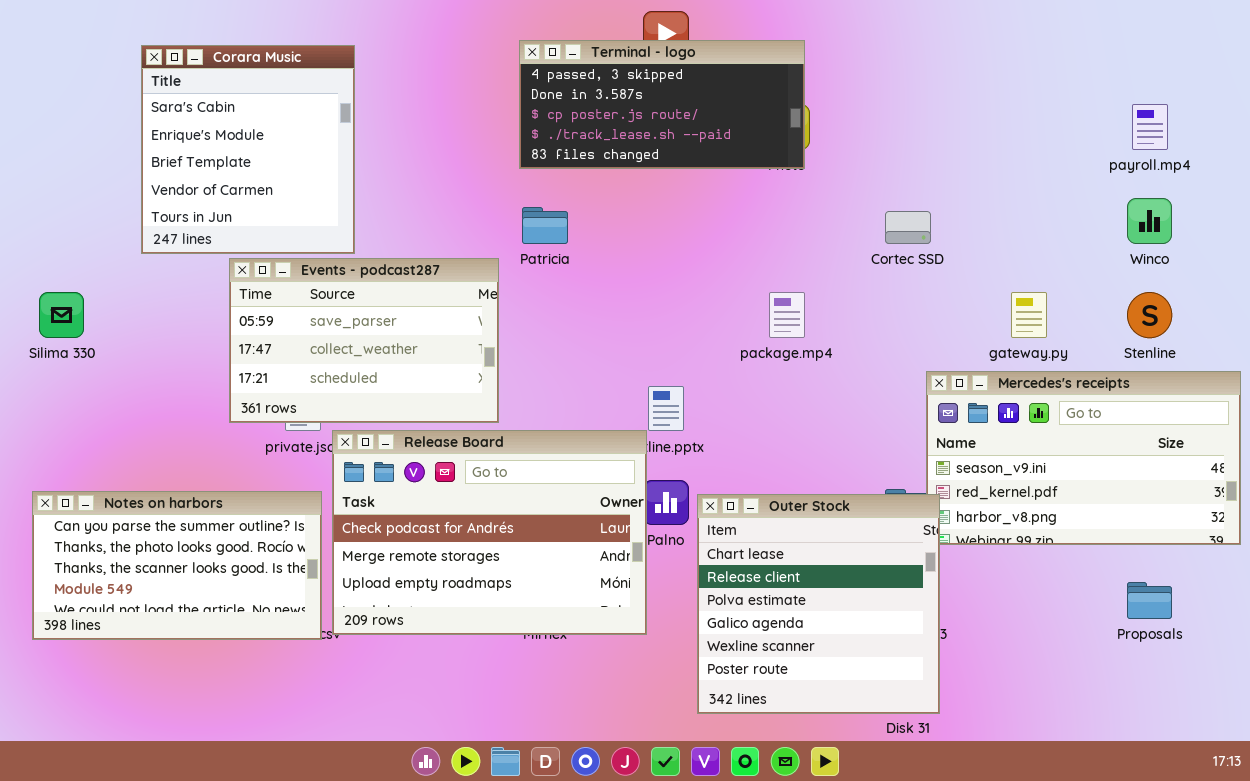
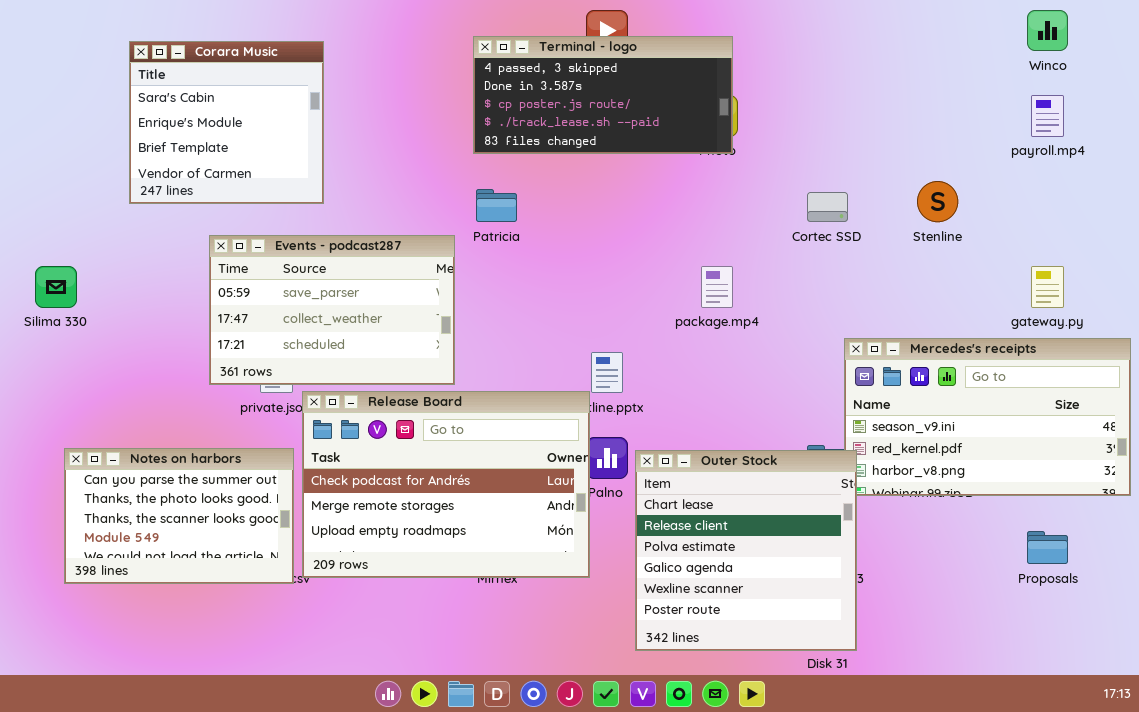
Corara Music: [141,45,355,254] -> [129,41,324,204], resized
Winco: [1127,198,1172,244] -> [1027,10,1068,51], moved
gateway.py: [1011,292,1047,338] -> [1031,266,1064,308], moved
Stenline: [1127,292,1172,338] -> [917,181,958,222], moved
Notes on harbors: [32,491,322,640] -> [64,448,294,584], resized

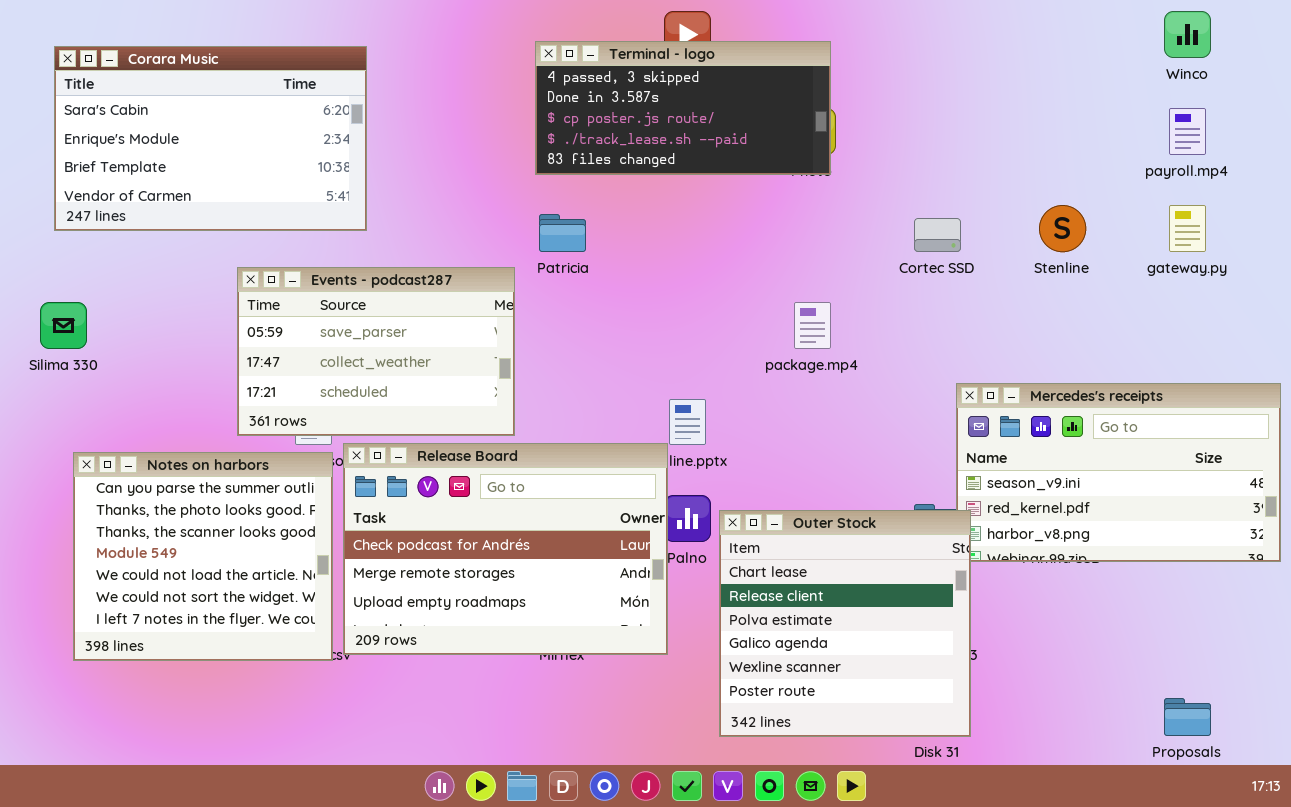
Corara Music: [129,41,324,204] -> [54,46,367,231], resized
gateway.py: [1031,266,1064,308] -> [1169,205,1206,252], moved
Notes on harbors: [64,448,294,584] -> [73,452,333,661], resized
Proposals: [1027,531,1068,564] -> [1164,698,1211,736], moved

